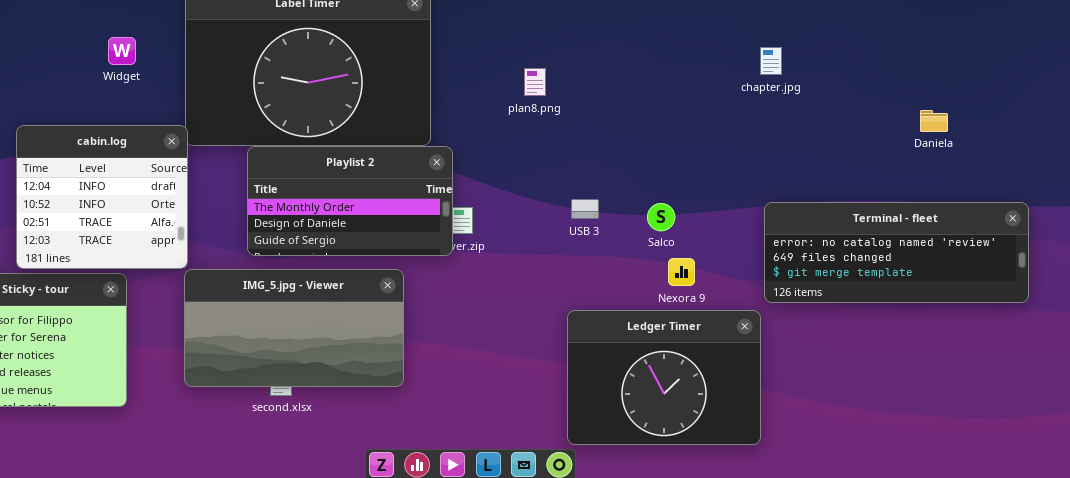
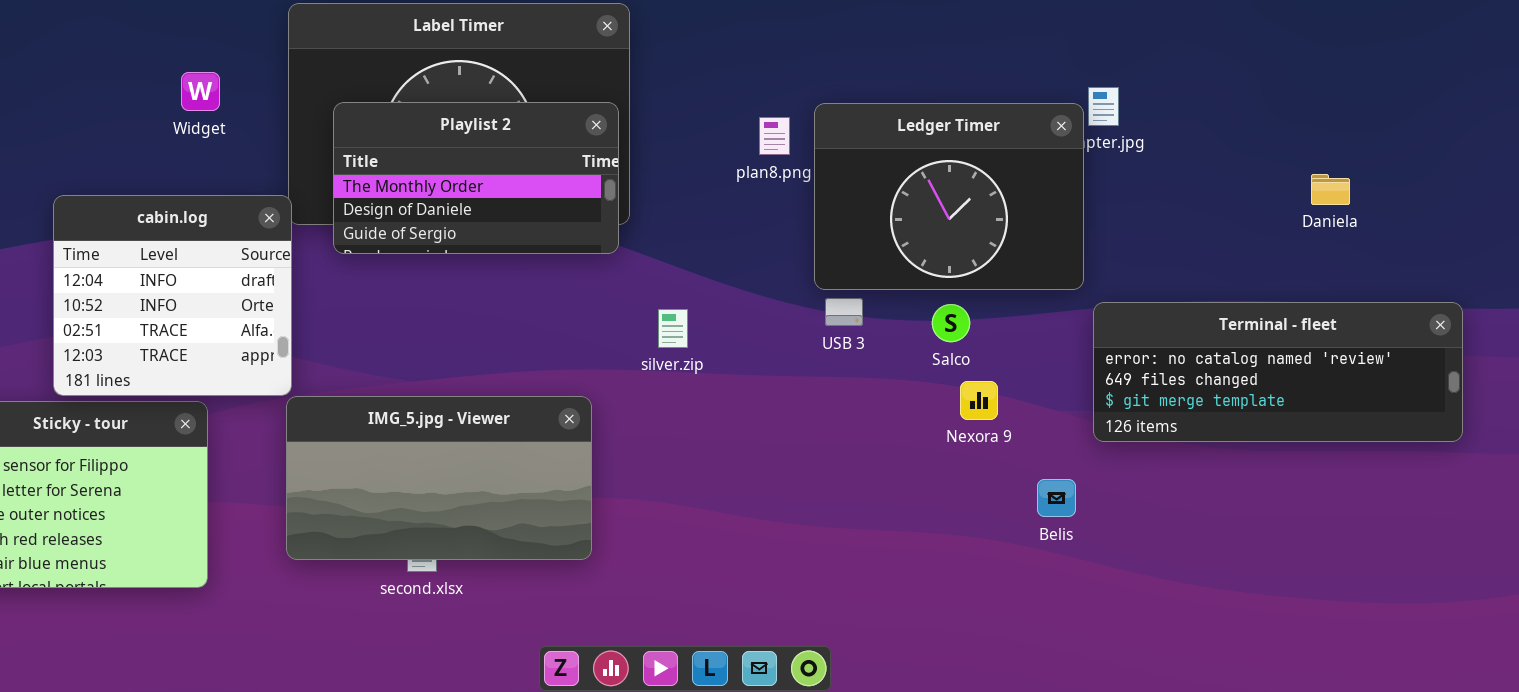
Playlist 2: [247,146,453,256] -> [333,102,619,254], moved
Ledger Timer: [567,310,761,445] -> [814,103,1084,290], moved

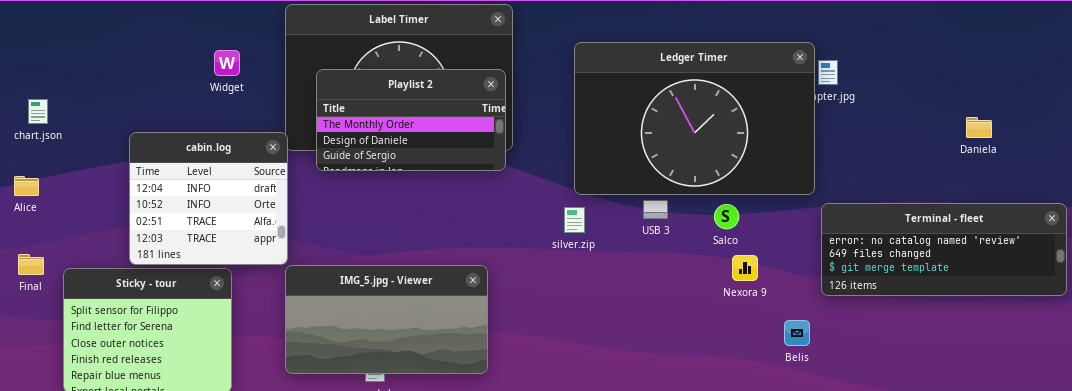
Ledger Timer: [814,103,1084,290] -> [574,42,815,195], resized
silver.zip: [658,309,688,348] -> [564,207,585,233], moved

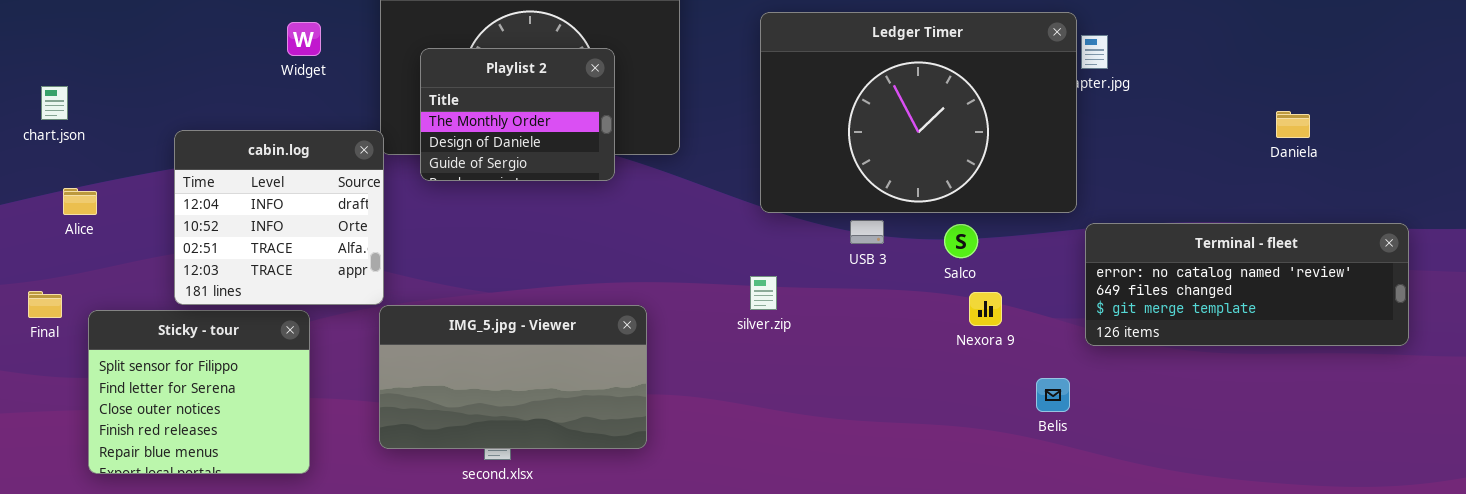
Playlist 2: [316,69,506,171] -> [420,48,615,181], resized
Alice: [14,176,39,196] -> [63,188,97,215], moved
silver.zip: [564,207,585,233] -> [750,276,777,310], moved

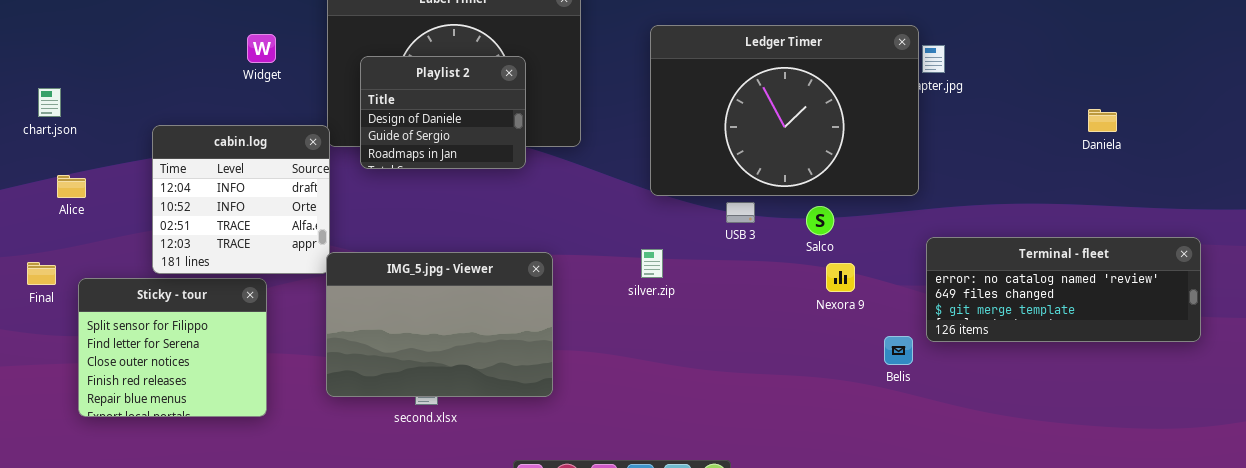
Playlist 2: [420,48,615,181] -> [360,56,526,169], scrolled down 1 row
Terminal - fleet: [1085,223,1409,346] -> [926,237,1201,342], moved
IMG_5.jpg - Viewer: [379,305,647,449] -> [326,252,553,397], resized

